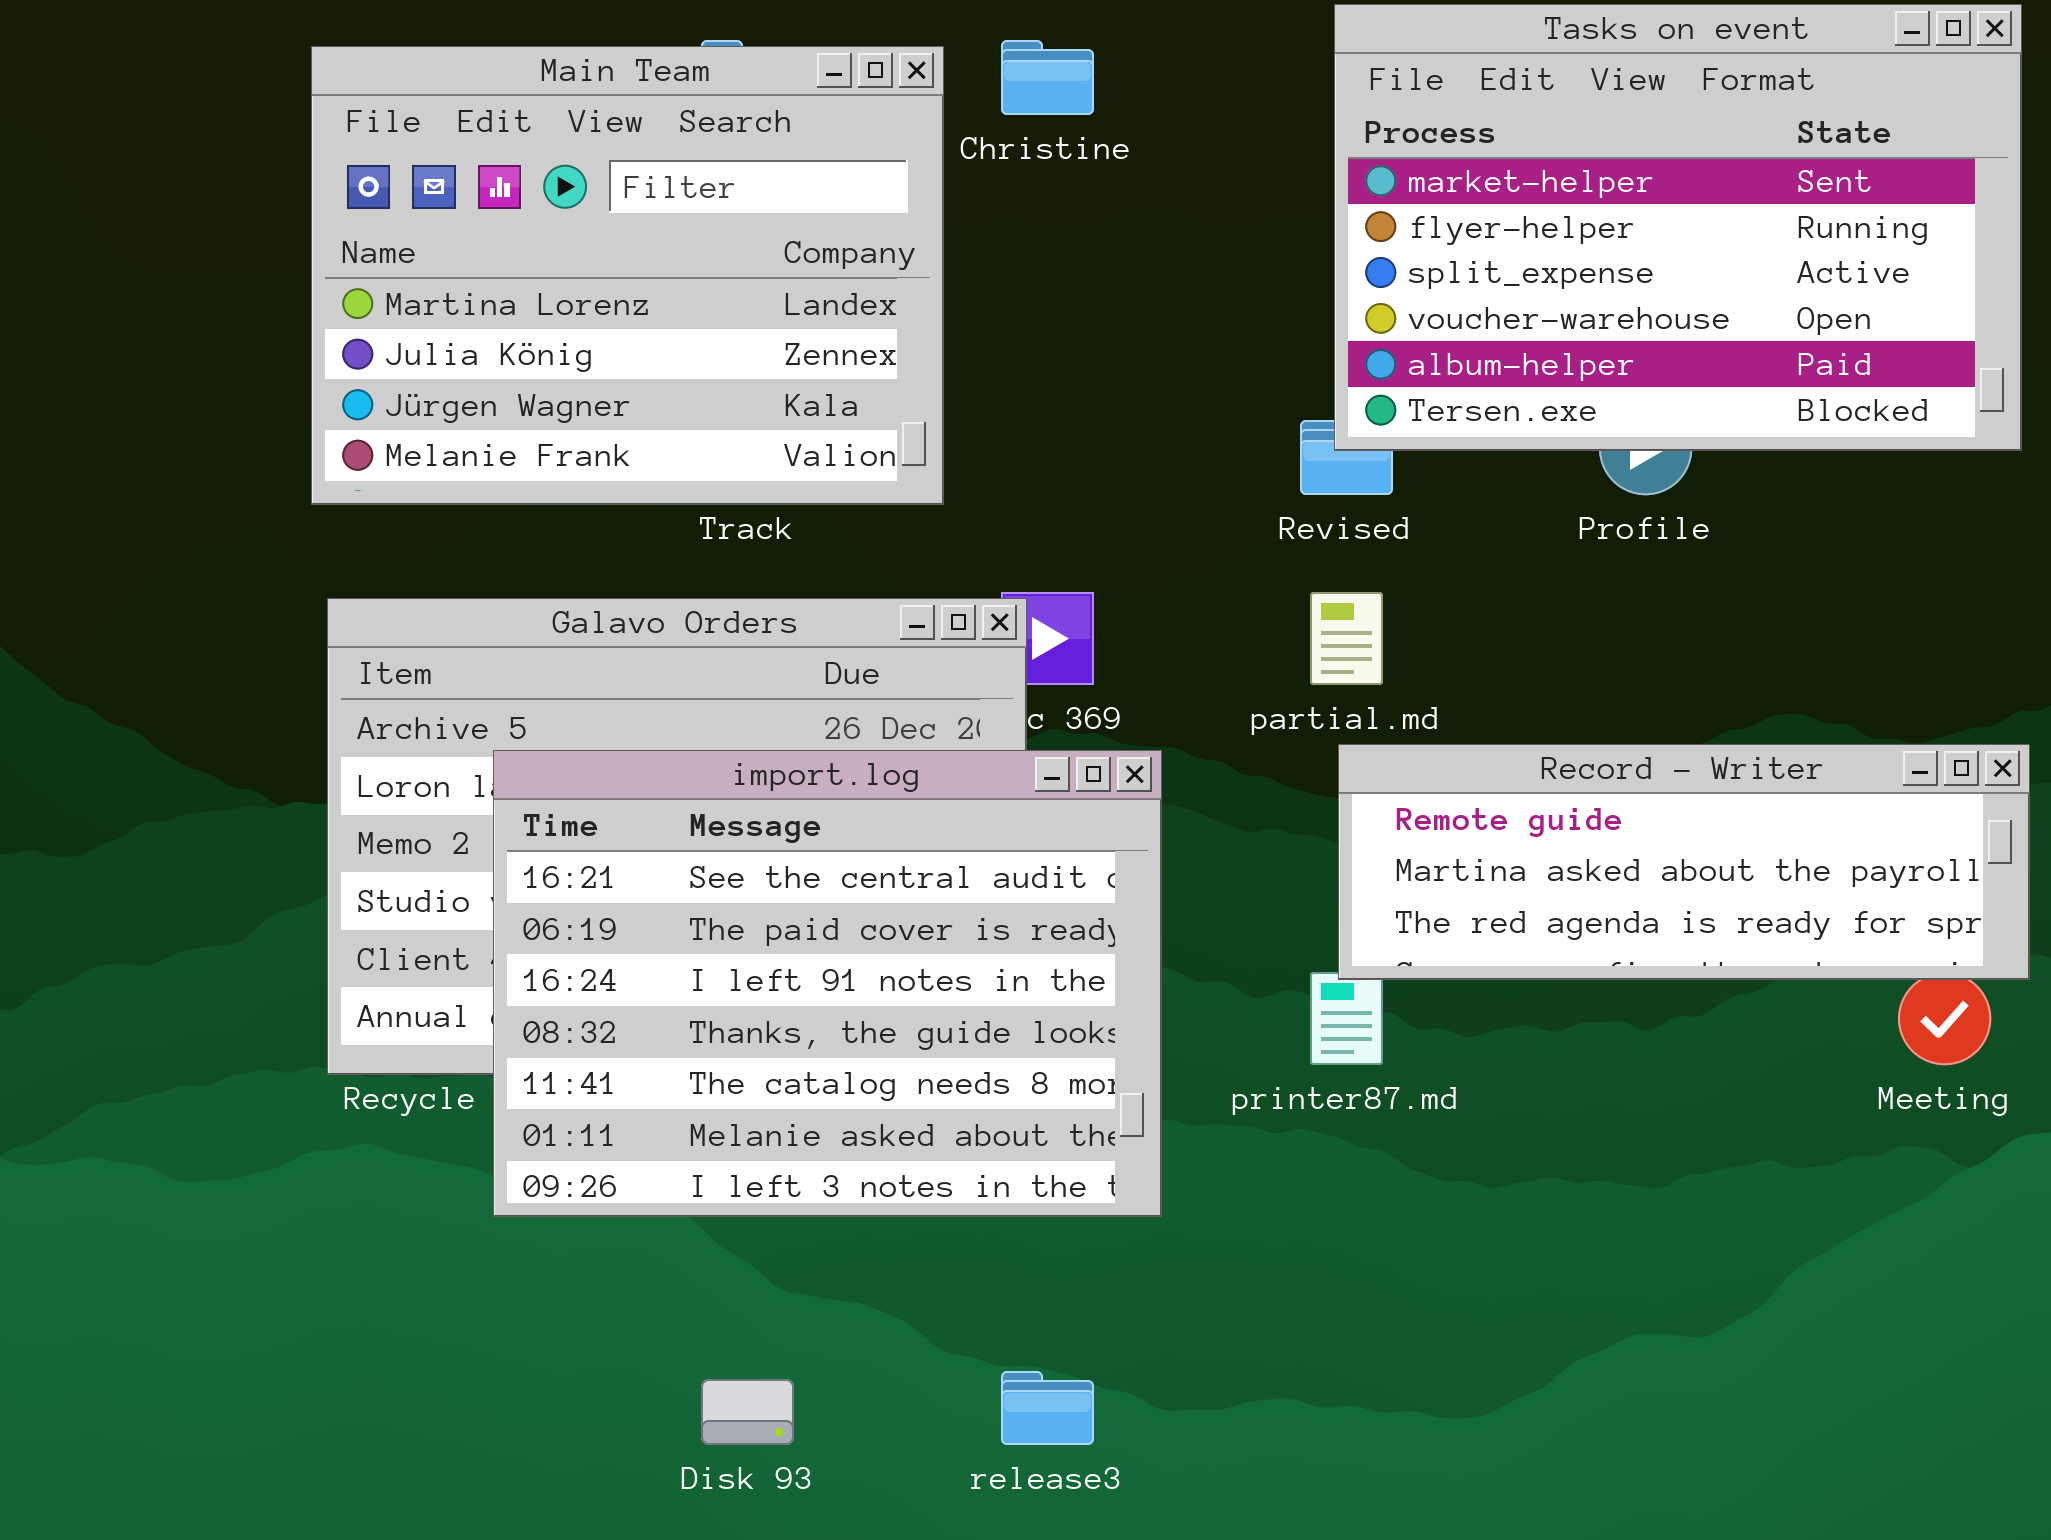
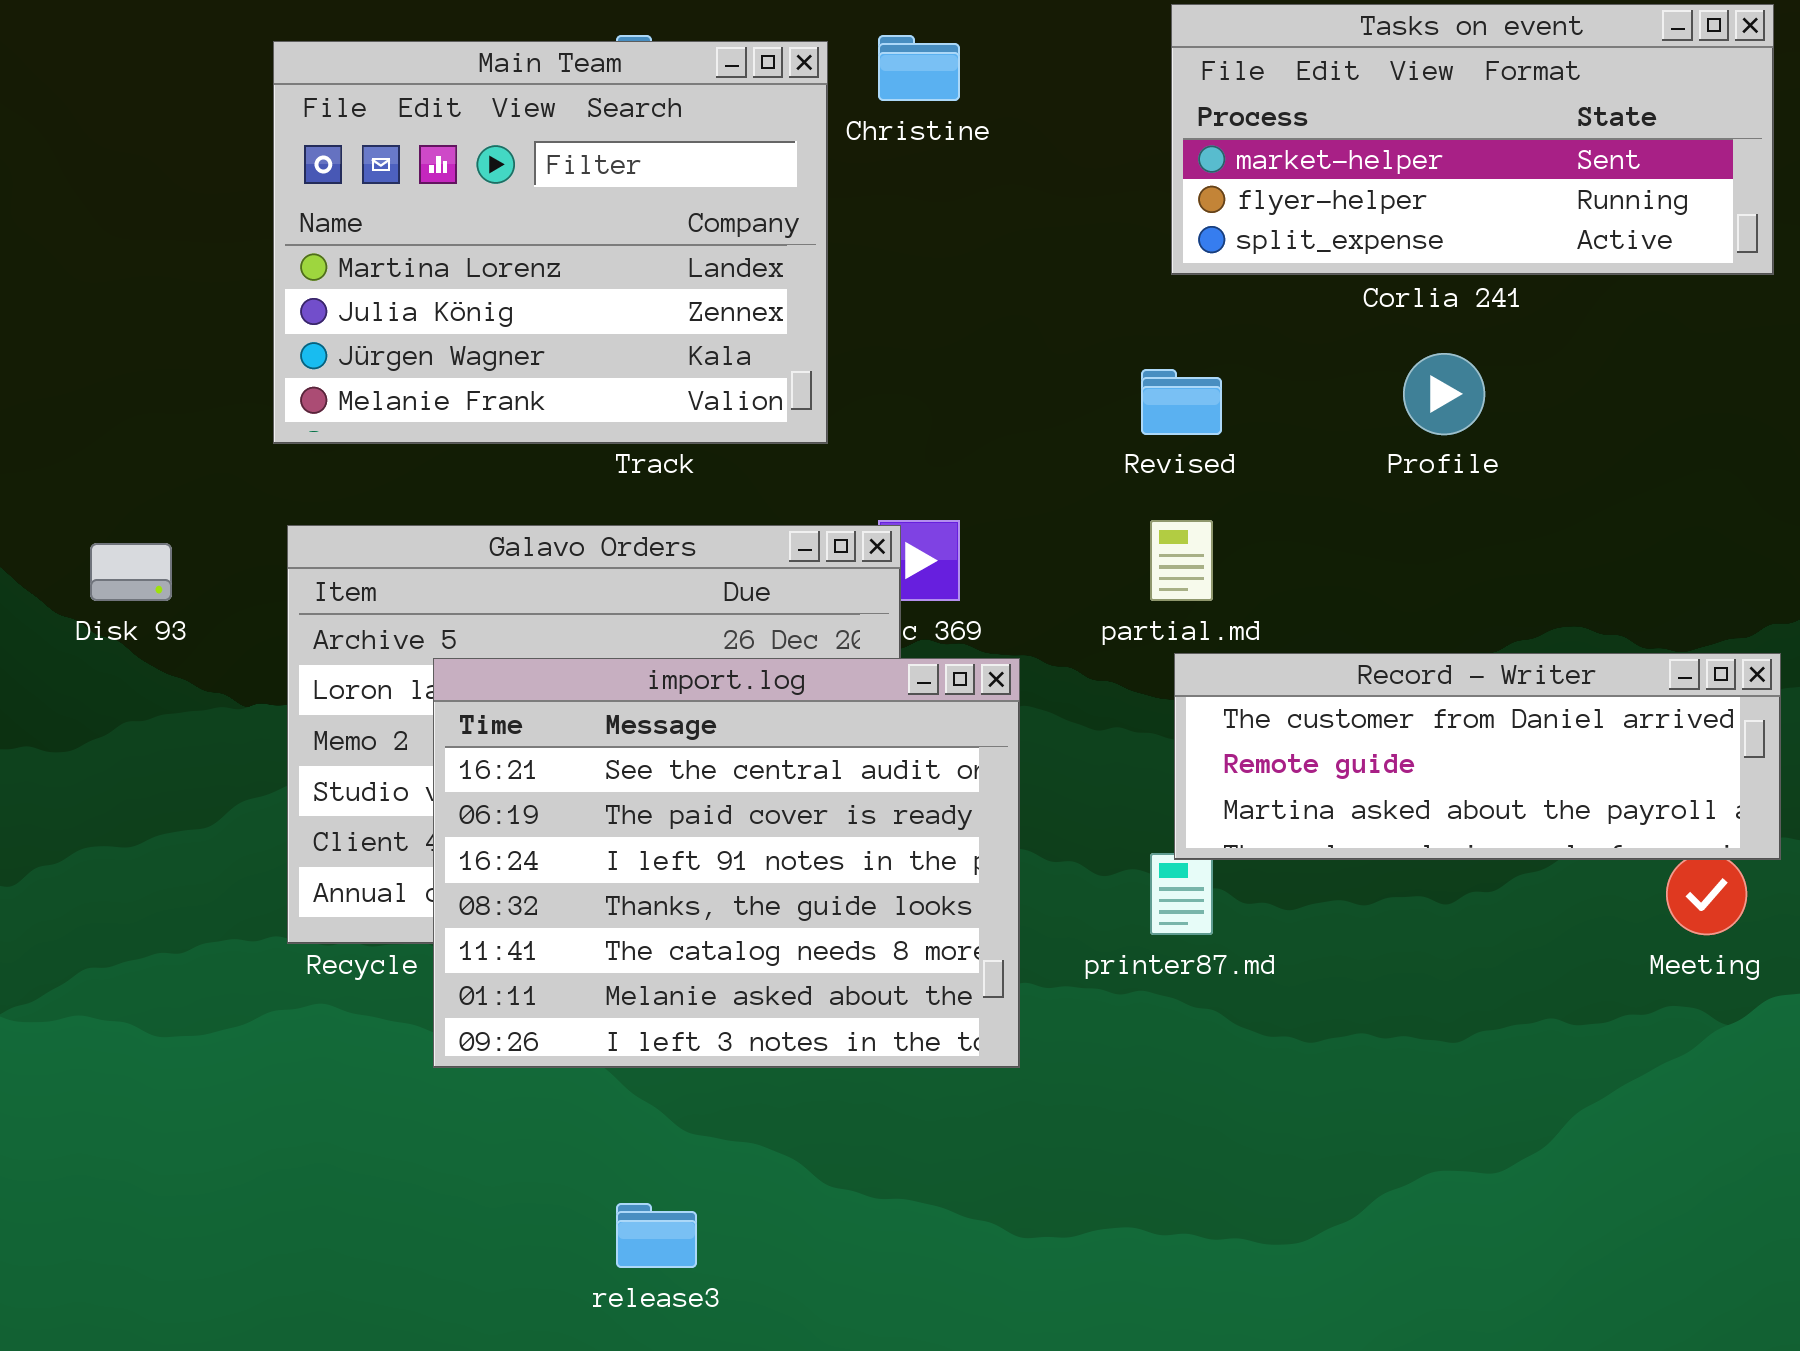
Tasks on event: [1334,4,2022,451] -> [1171,4,1774,275], resized
Record - Writer: [1338,744,2030,980] -> [1174,653,1781,860], scrolled up 1 row
release3: [1001,1371,1094,1445] -> [616,1203,697,1268], moved
Disk 93: [701,1379,794,1445] -> [90,543,172,601], moved

